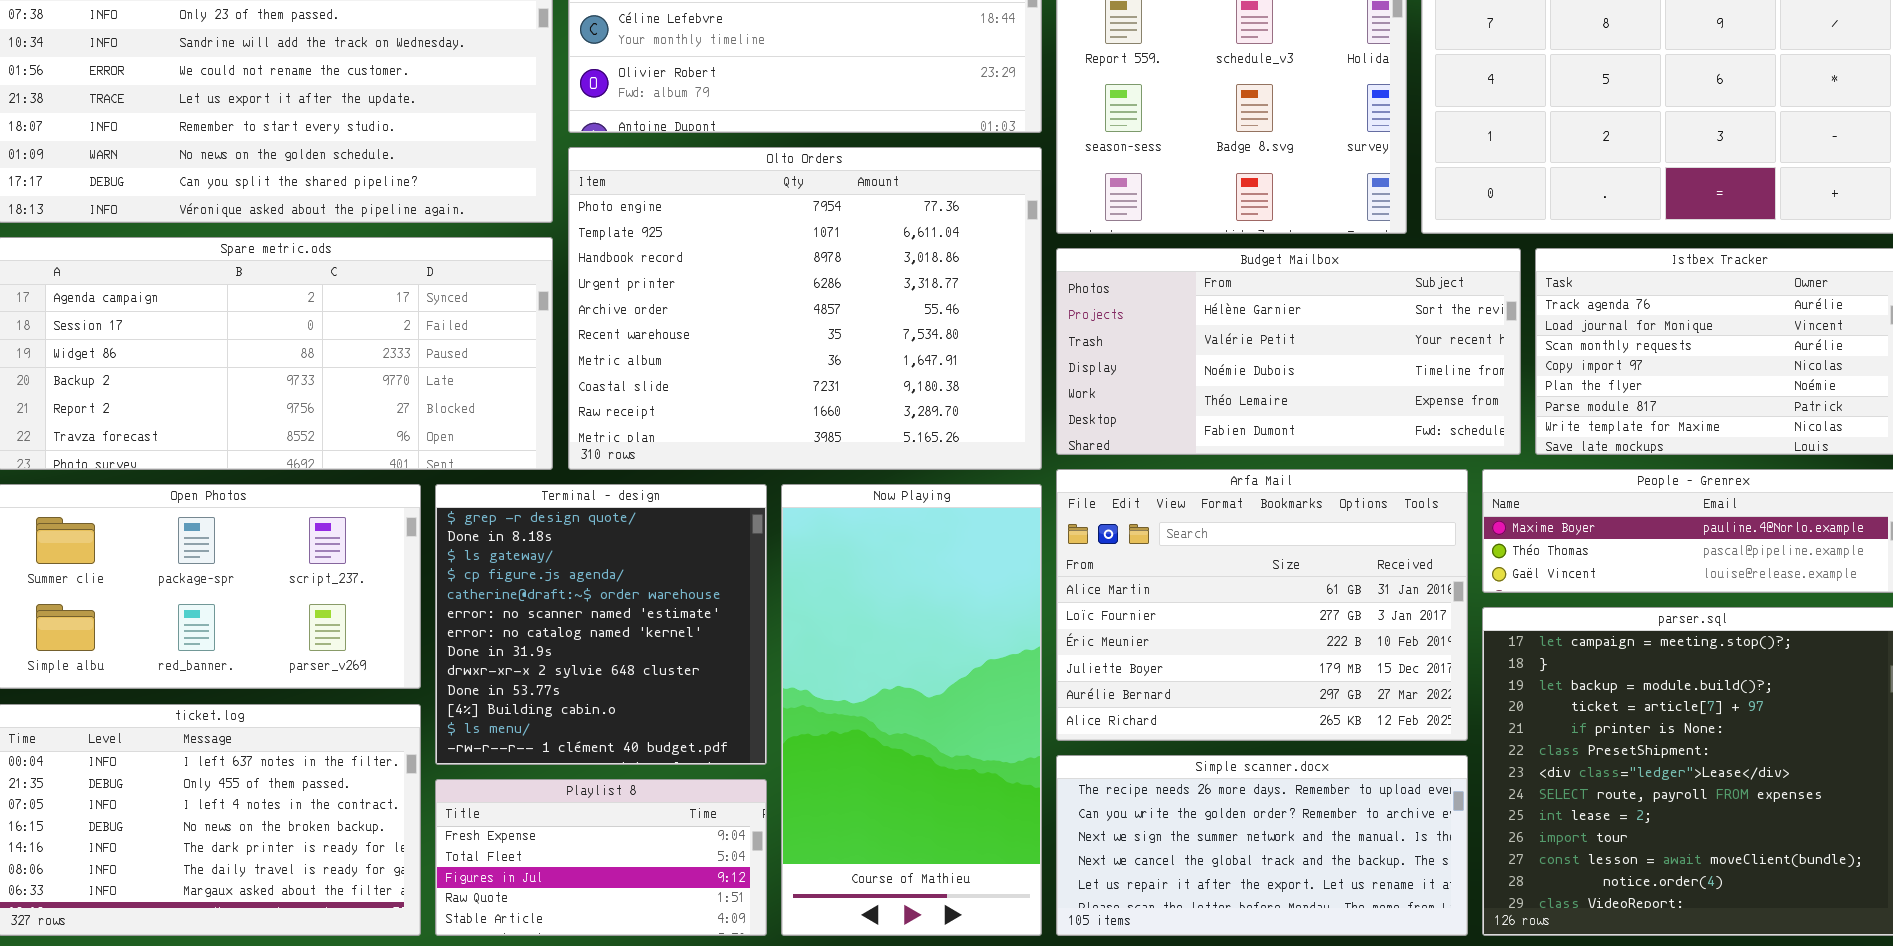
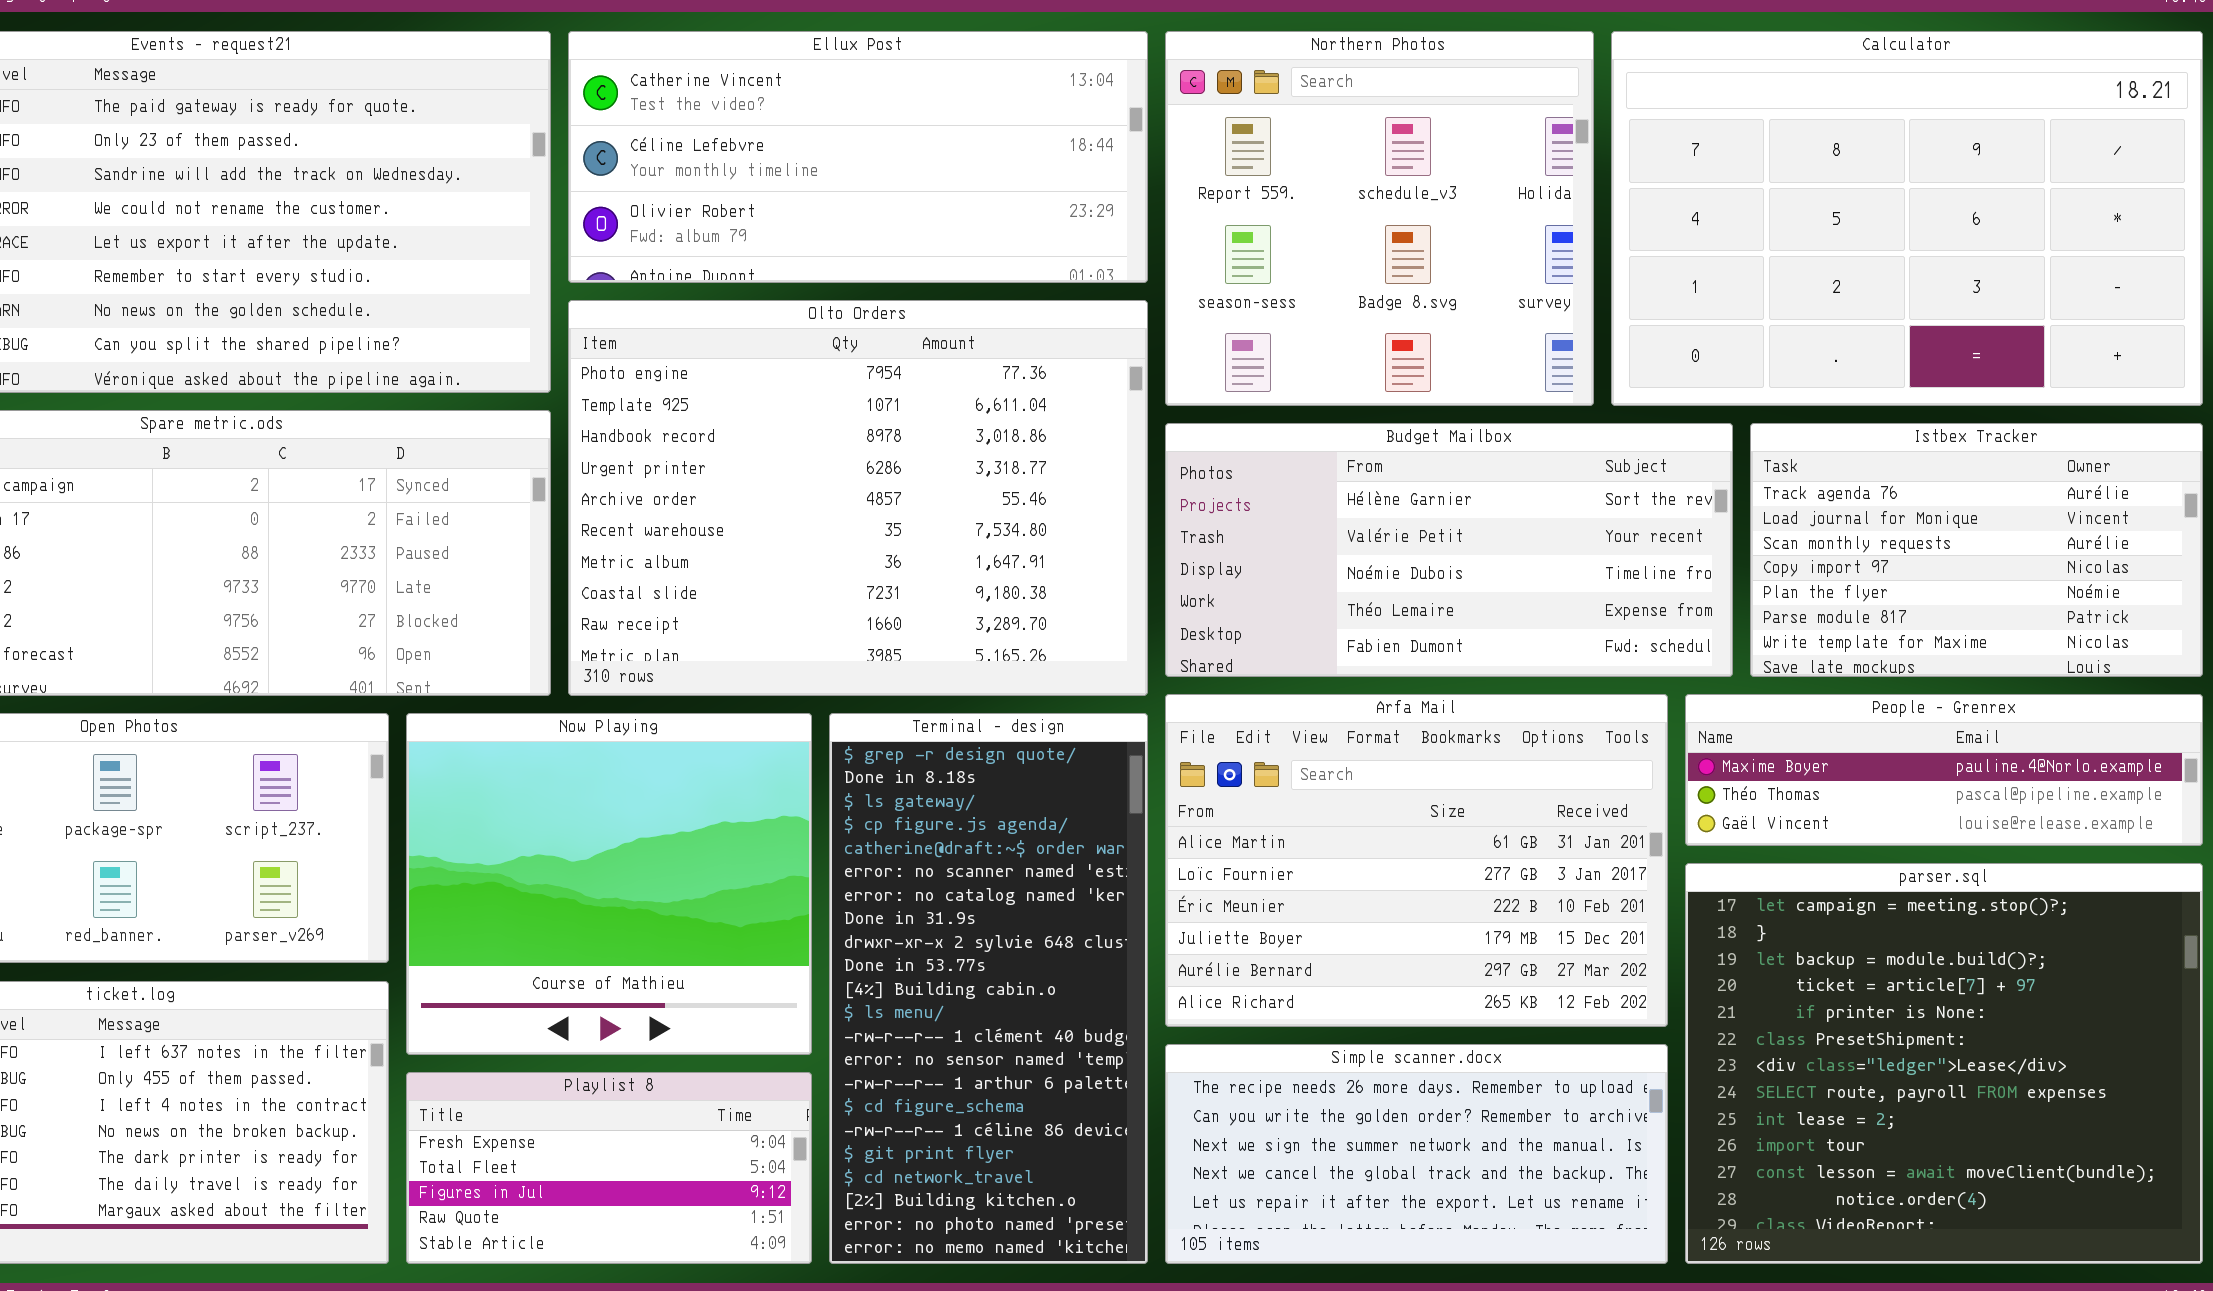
Terminal - design: [435,484,767,765] -> [829,713,1148,1264], moved, resized
Now Playing: [781,484,1042,936] -> [406,713,812,1055], moved, resized

